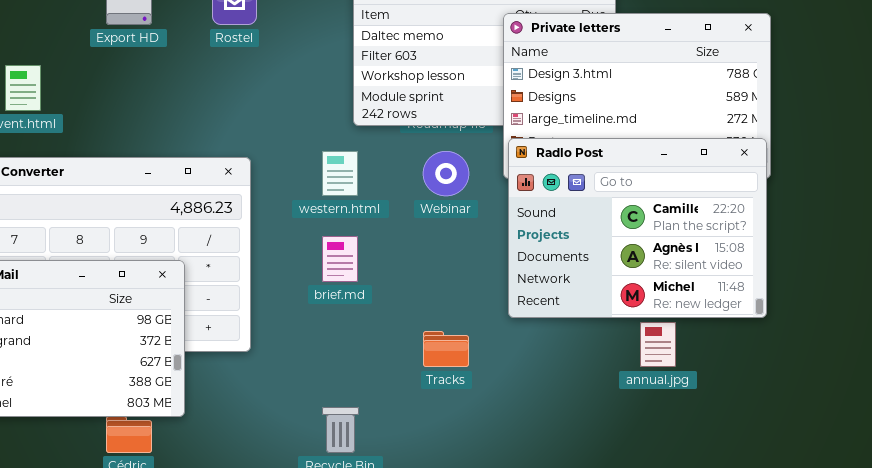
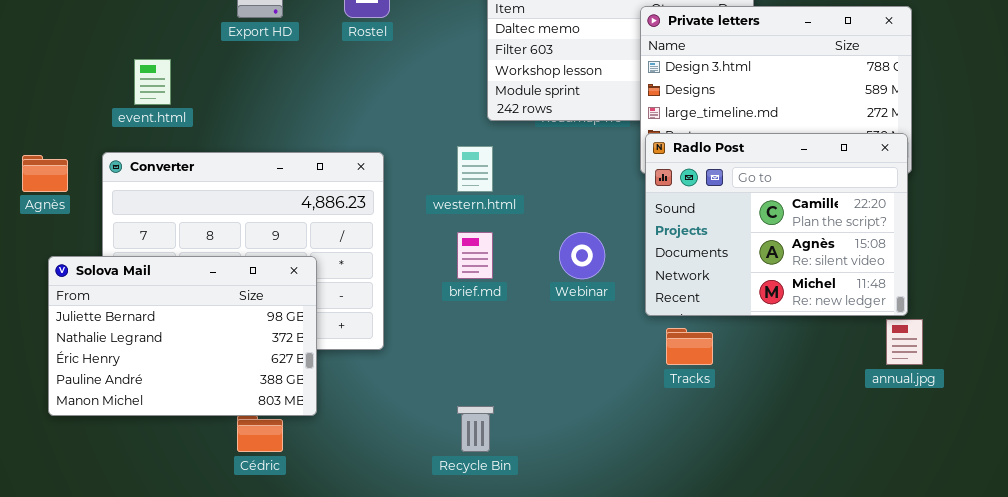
Webinar: [423,151,469,196] -> [559,232,605,279], moved
annual.jpg: [640,322,676,367] -> [886,319,923,365], moved
Tracks: [423,331,469,367] -> [666,328,713,365], moved

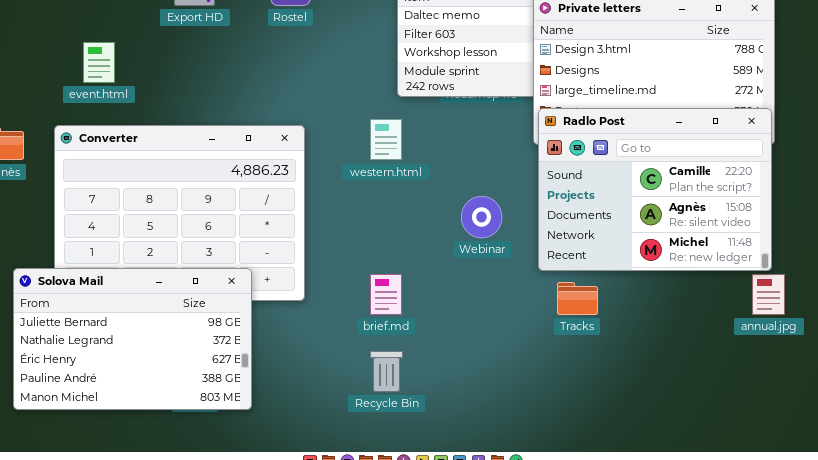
brief.md: [457,232,493,279] -> [370,274,402,315], moved
Solova Mail: [48,256,317,416] -> [13,268,252,410], moved

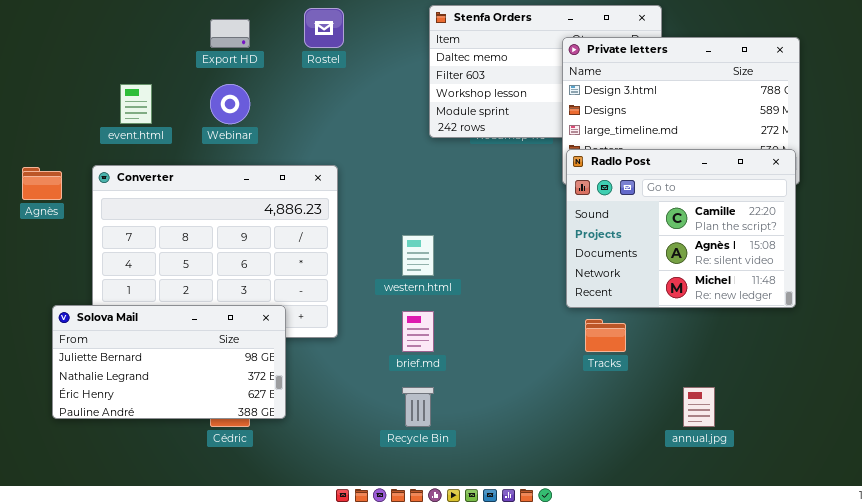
western.html: [370,119,402,160] -> [402,235,434,276], moved
Webinar: [461,196,502,238] -> [210,84,250,124], moved
Solova Mail: [13,268,252,410] -> [52,305,286,419], resized
annual.jpg: [752,274,785,315] -> [683,387,715,427], moved

